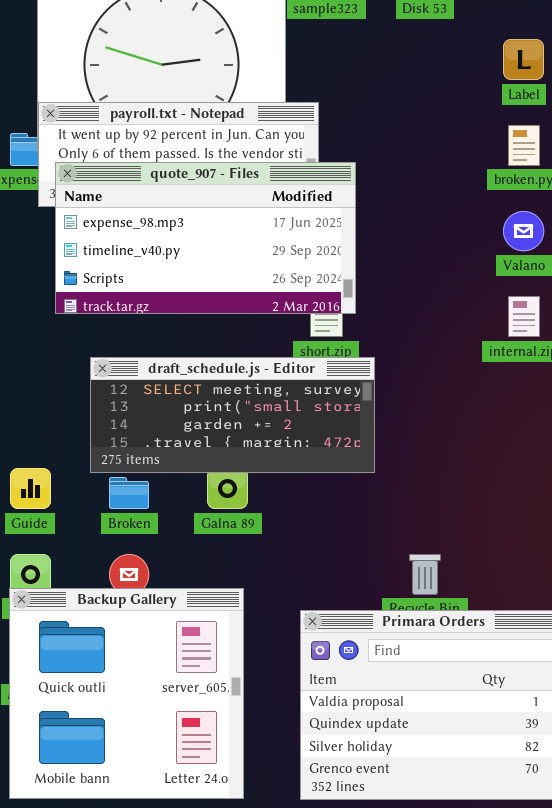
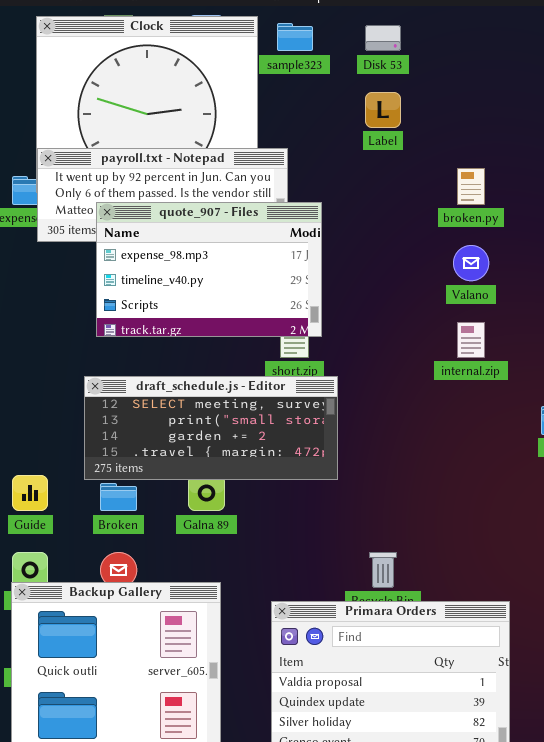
Label: [503,39,544,80] -> [365,92,401,128], moved
quote_907 - Files: [55,162,356,314] -> [96,202,322,337], resized

